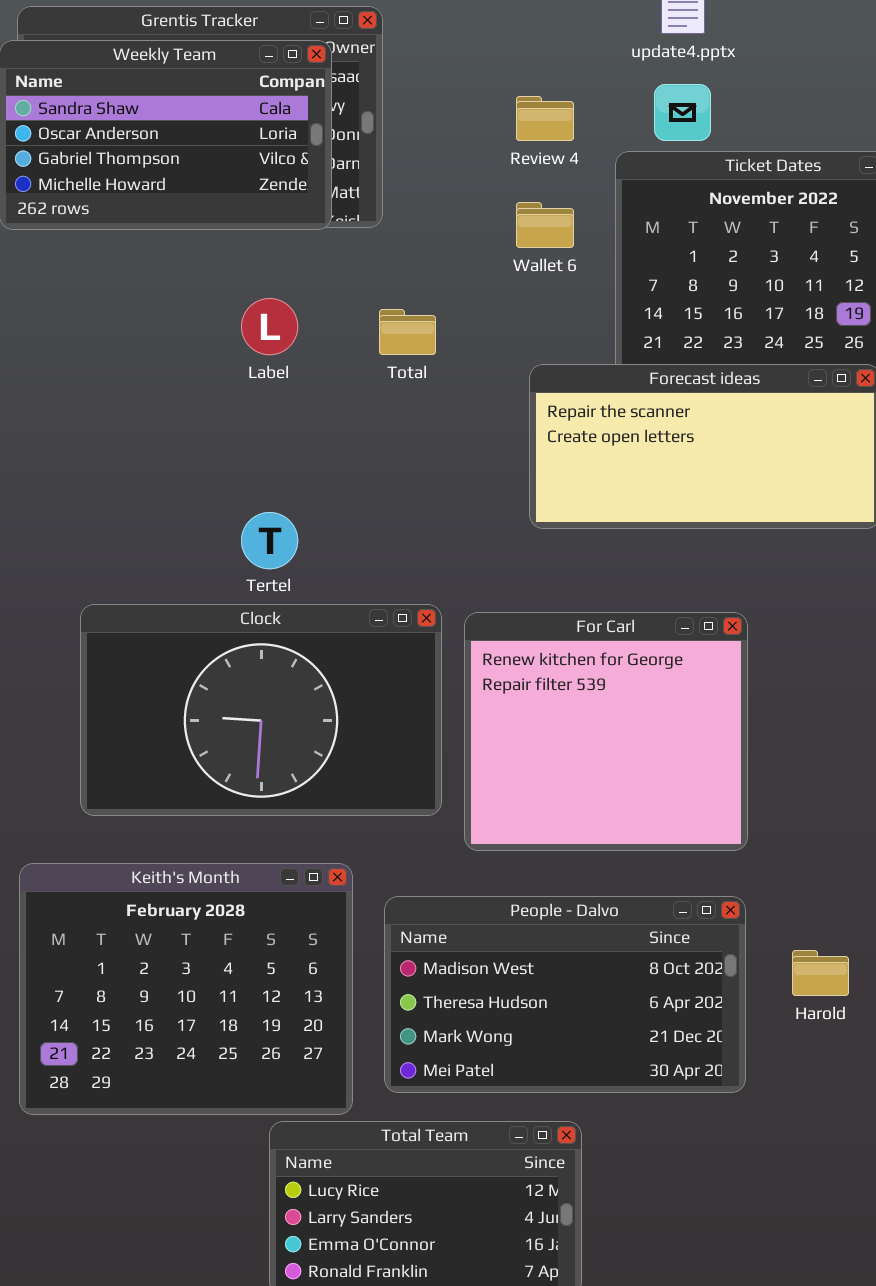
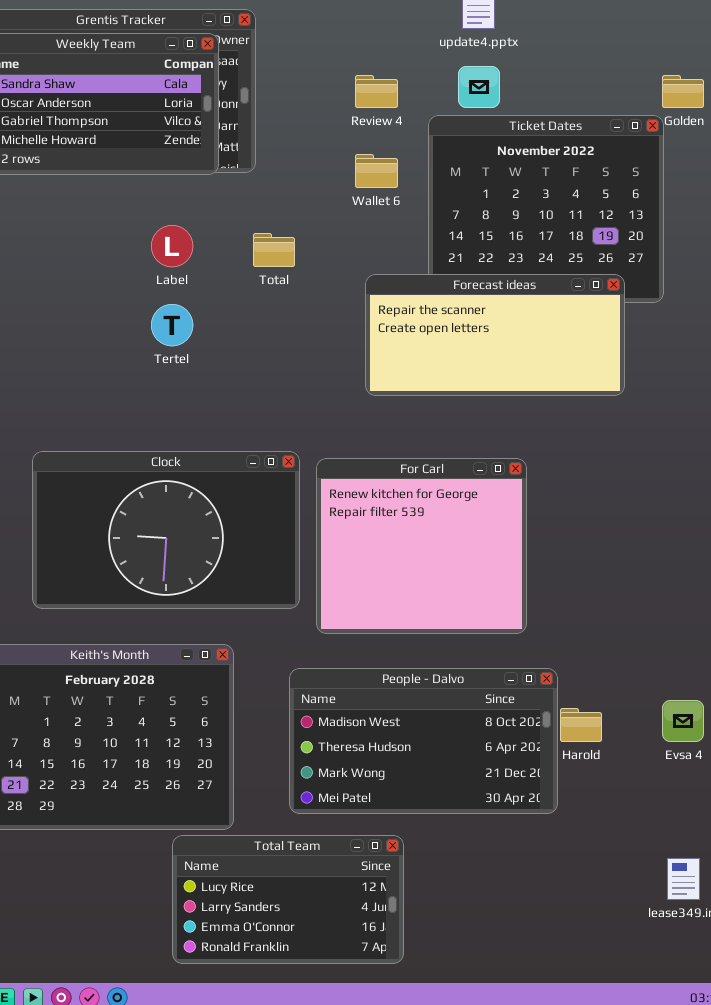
Tertel: [241,512,298,569] -> [151,304,193,346], moved
People - Dalvo: [384,896,746,1093] -> [289,668,558,814], moved

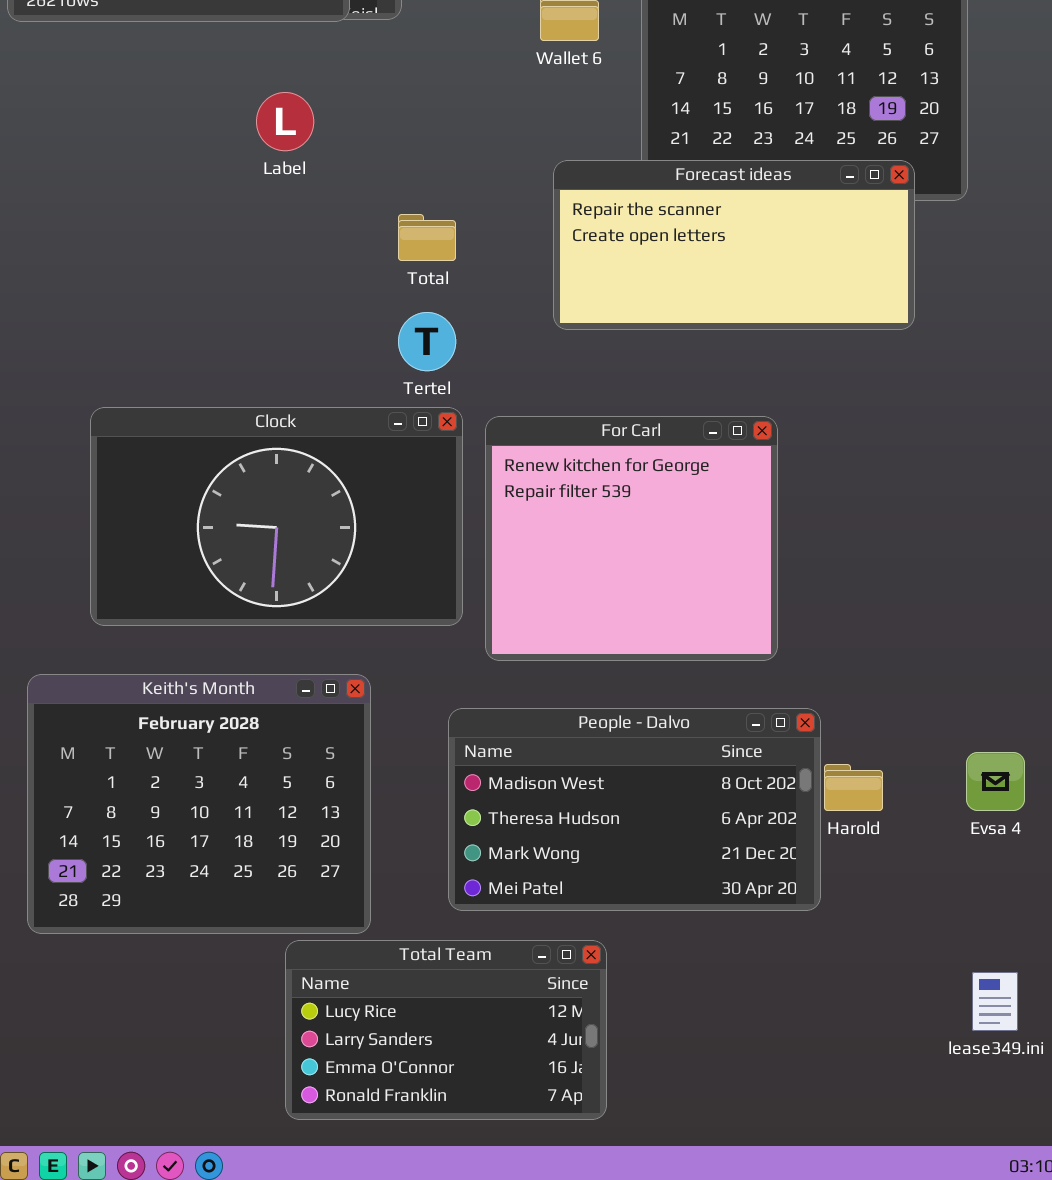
Total: [253,233,295,267] -> [398,214,456,261], moved
Tertel: [151,304,193,346] -> [398,312,456,371], moved

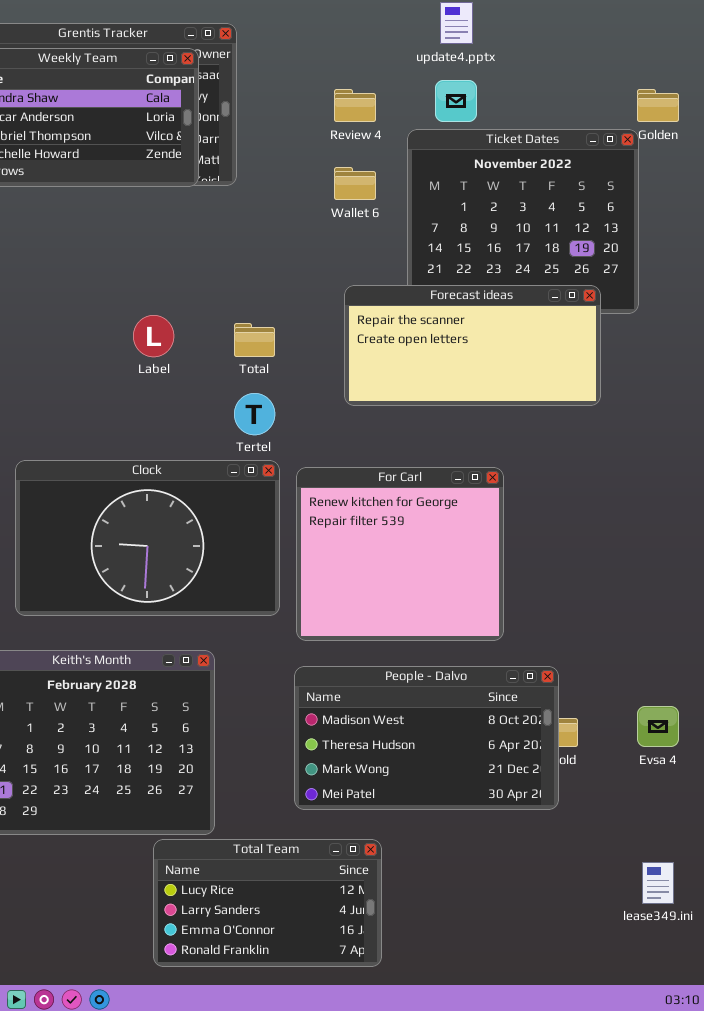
Label: [256,92,314,151] -> [133,315,174,357], moved
People - Dalvo: [448,708,821,911] -> [294,666,559,810], moved

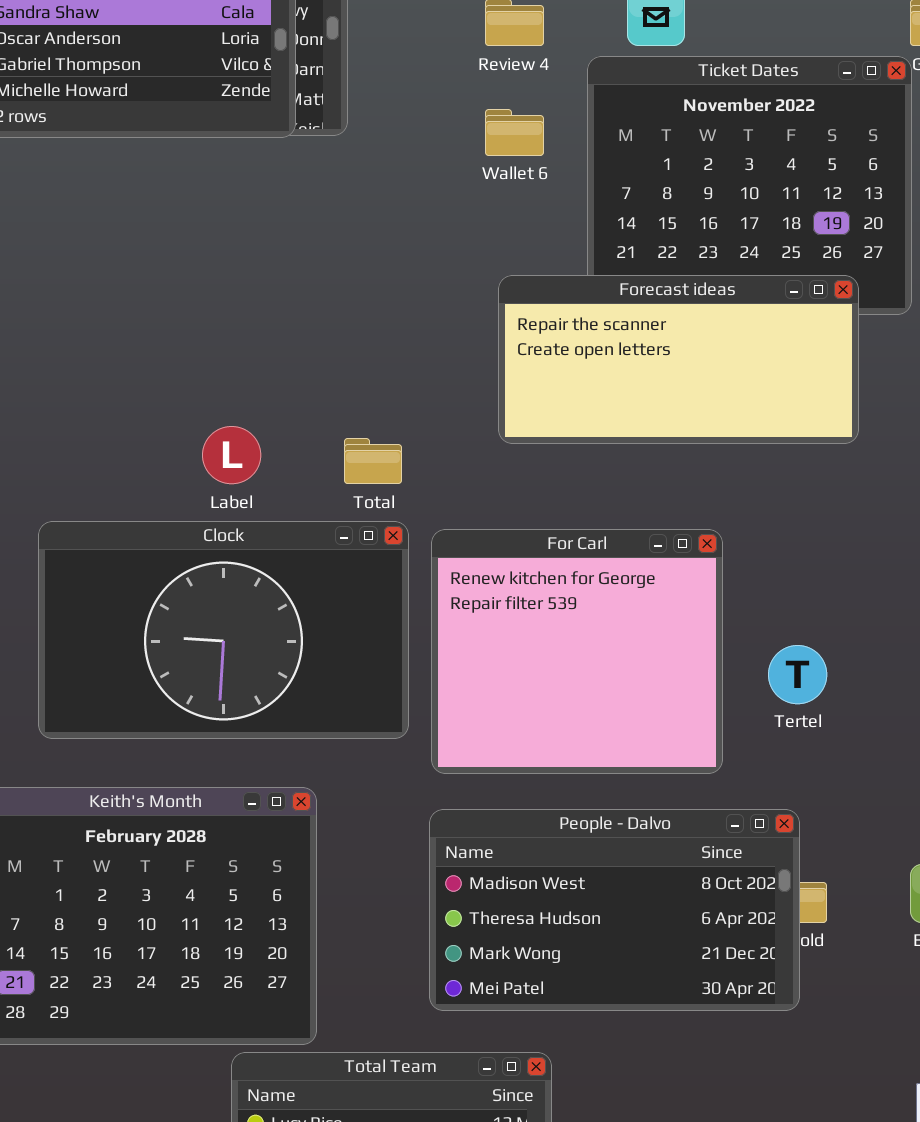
Label: [133,315,174,357] -> [202,426,261,484], moved
Total: [234,323,275,357] -> [344,438,402,484], moved
Tertel: [234,393,275,435] -> [768,645,827,704], moved

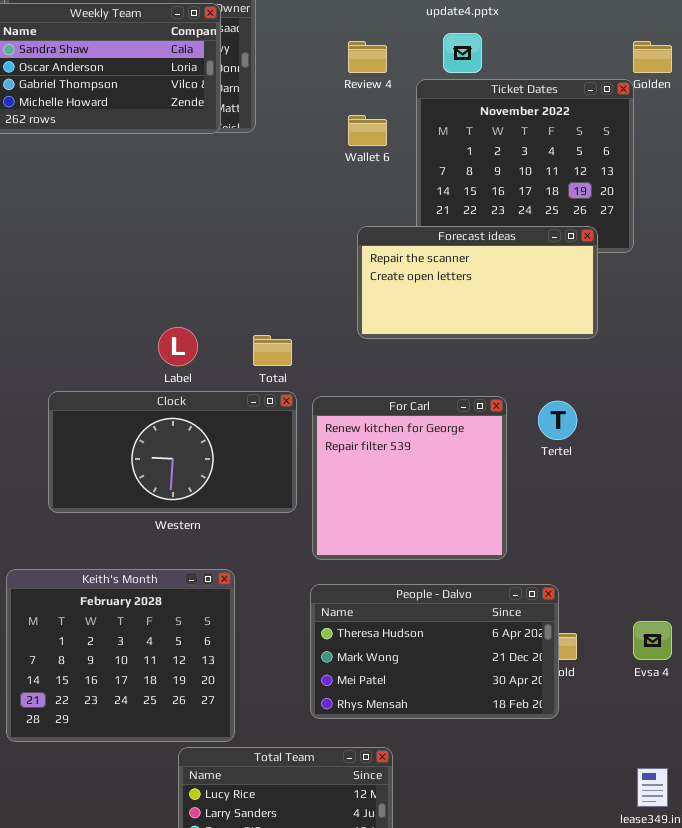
Clock: [38,521,409,739] -> [48,391,297,513], resized
Tertel: [768,645,827,704] -> [538,401,577,440], moved
People - Dalvo: [429,809,800,1011] -> [310,584,559,719], scrolled down 1 row

